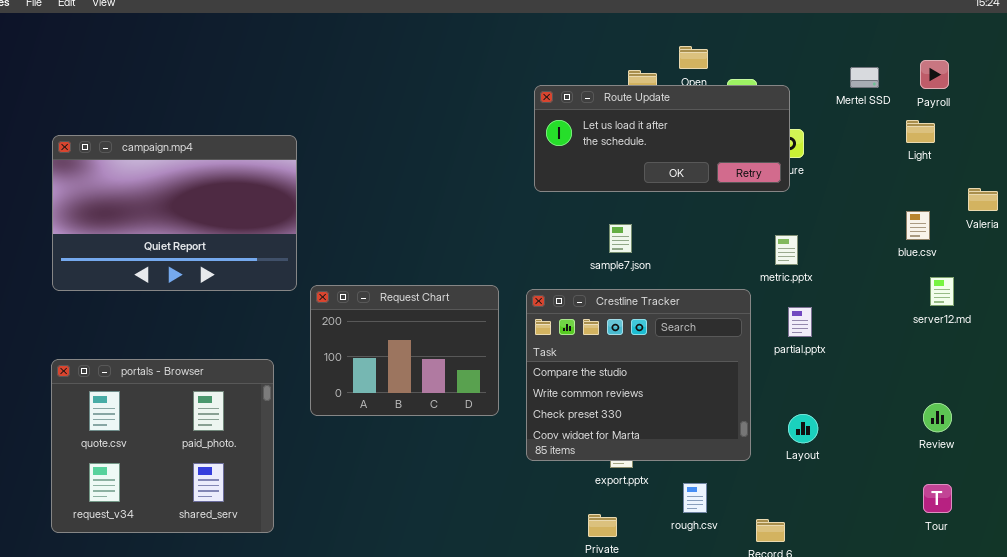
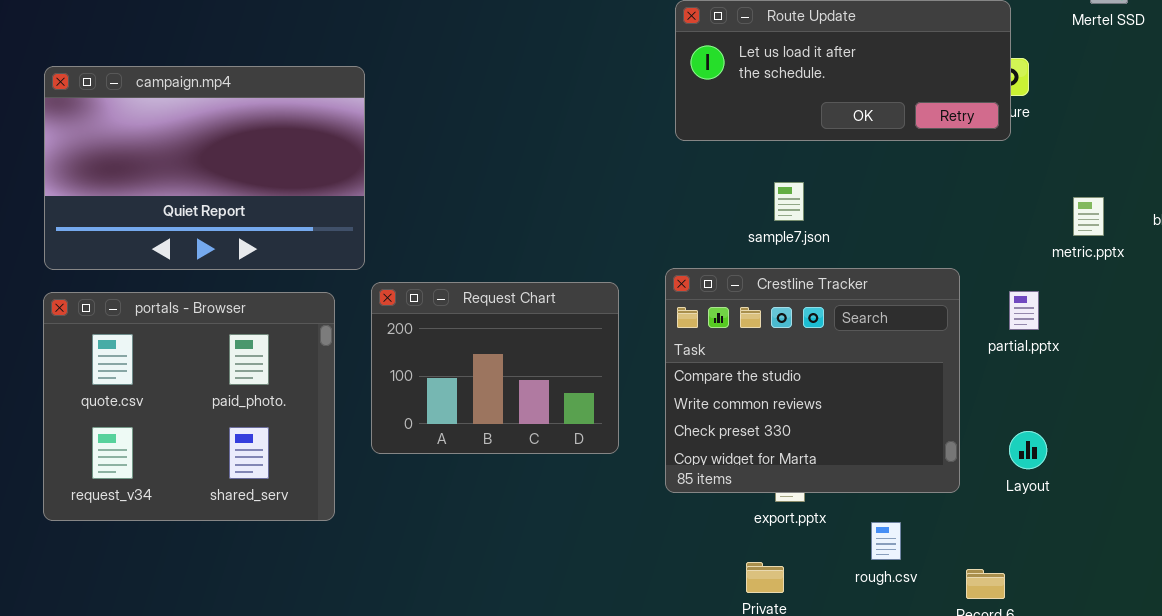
metric.pptx: [775,235,798,265] -> [1073,197,1104,236], moved
Request Chart: [310,285,499,416] -> [371,282,619,454], moved
portals - Browser: [51,359,274,533] -> [43,292,335,521], moved

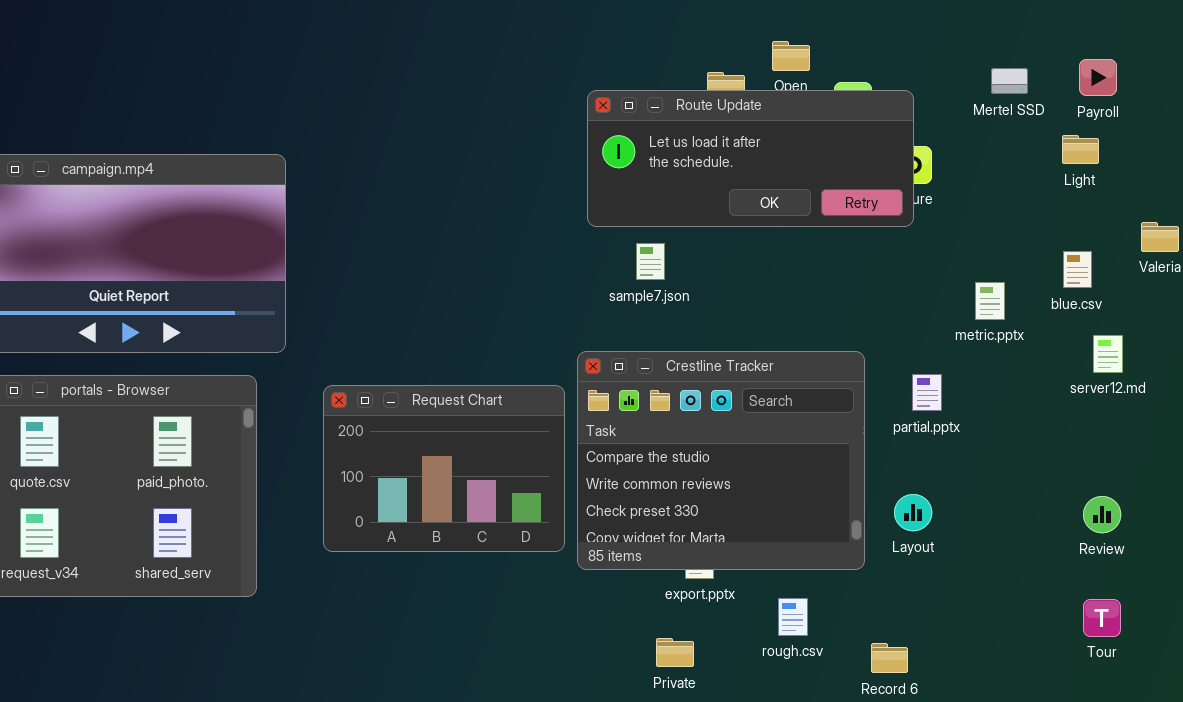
sample7.json: [774,182,804,221] -> [636,243,665,280], moved
Request Chart: [371,282,619,454] -> [323,385,565,552], moved
Layout: [1009,431,1047,469] -> [894,494,932,531], moved

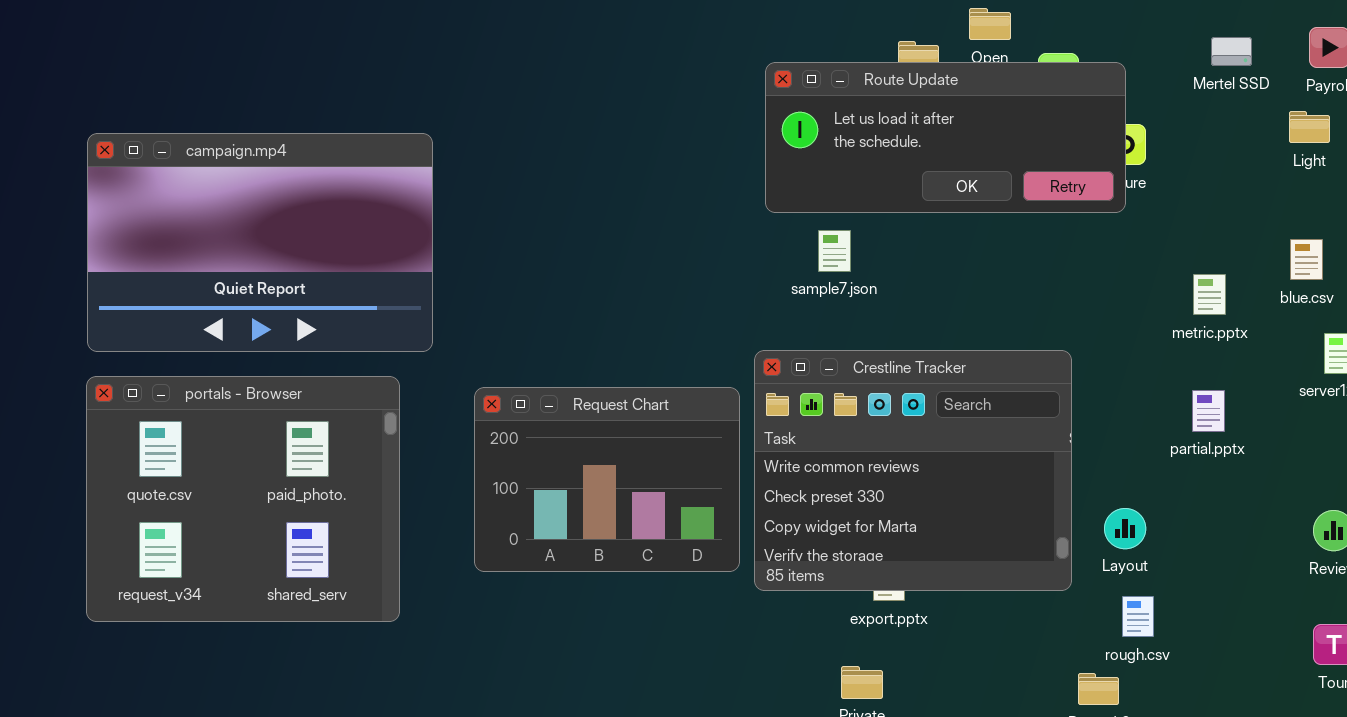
Crestline Tracker: [577,351,865,570] -> [754,350,1072,591], scrolled down 1 row
partial.pptx: [912,374,942,411] -> [1192,390,1225,432], moved
rough.csv: [778,598,808,636] -> [1122,596,1154,637], moved

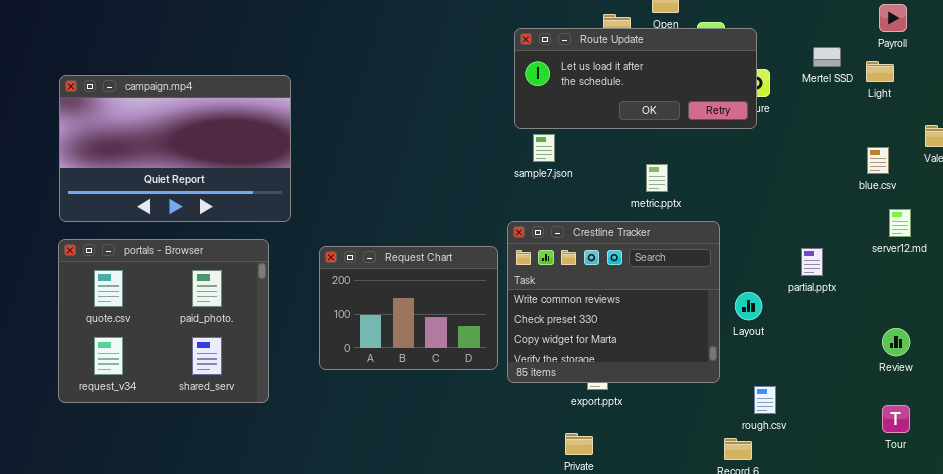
Mertel SSD: [1211,37,1252,66] -> [813,47,841,67], moved
sample7.json: [818,230,851,272] -> [533,134,555,162], moved
metric.pptx: [1193,274,1226,315] -> [646,164,668,192], moved
Layout: [1104,508,1146,549] -> [735,292,762,320], moved

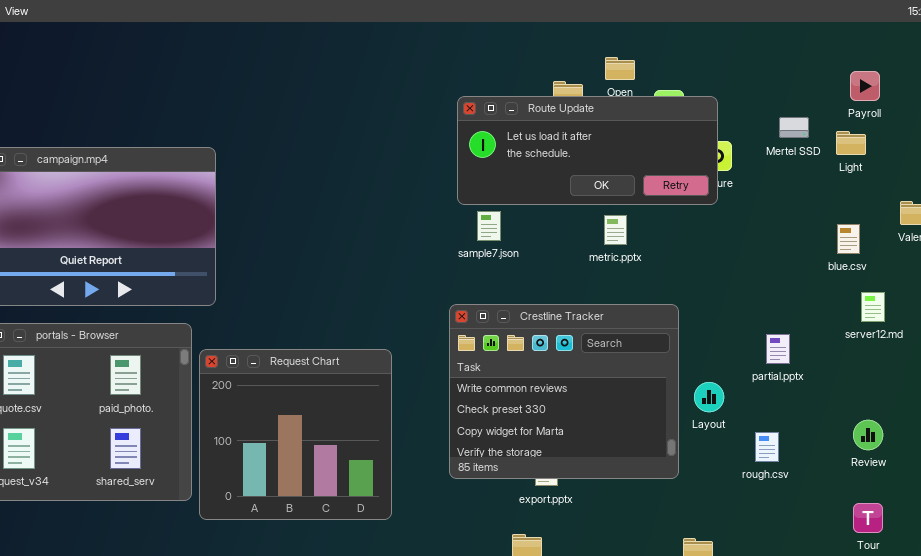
metric.pptx: [646,164,668,192] -> [604,215,627,245], moved
Request Chart: [319,246,498,370] -> [199,349,392,520], moved, resized
rough.csv: [754,386,776,414] -> [755,432,779,462], moved

